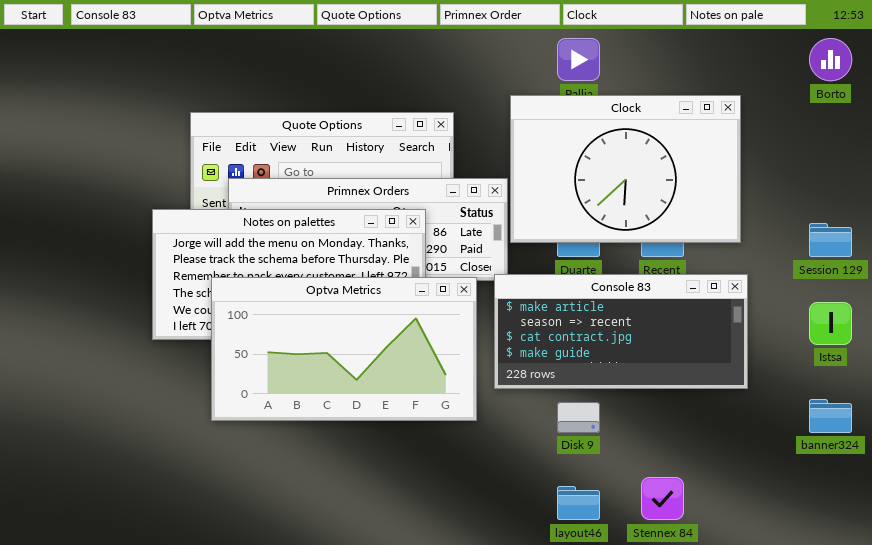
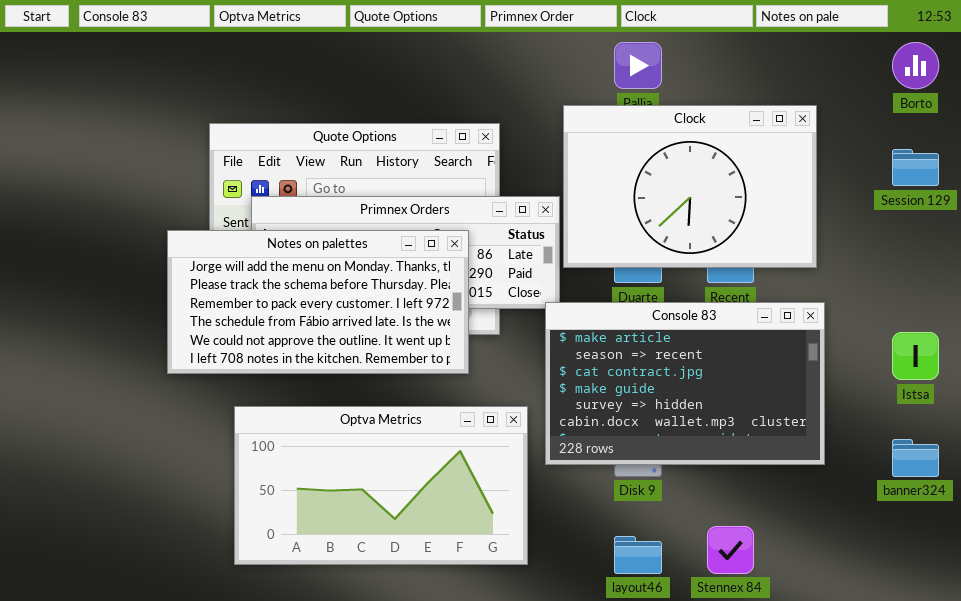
Session 129: [809,223,852,257] -> [892,149,939,186], moved
Console 83: [494,274,748,389] -> [545,302,825,465], resized
Optva Metrics: [211,277,477,421] -> [234,406,528,565], moved

